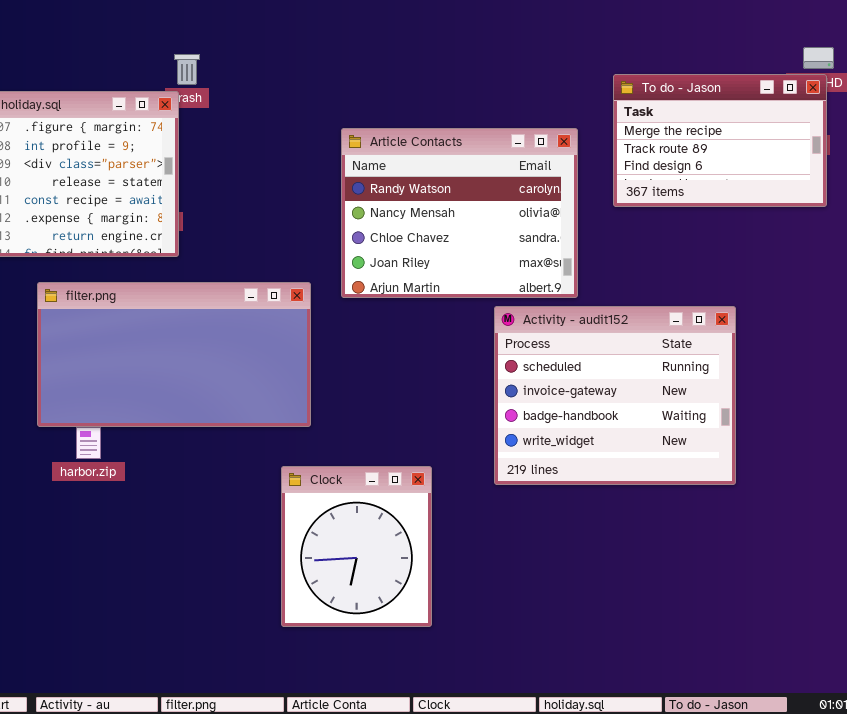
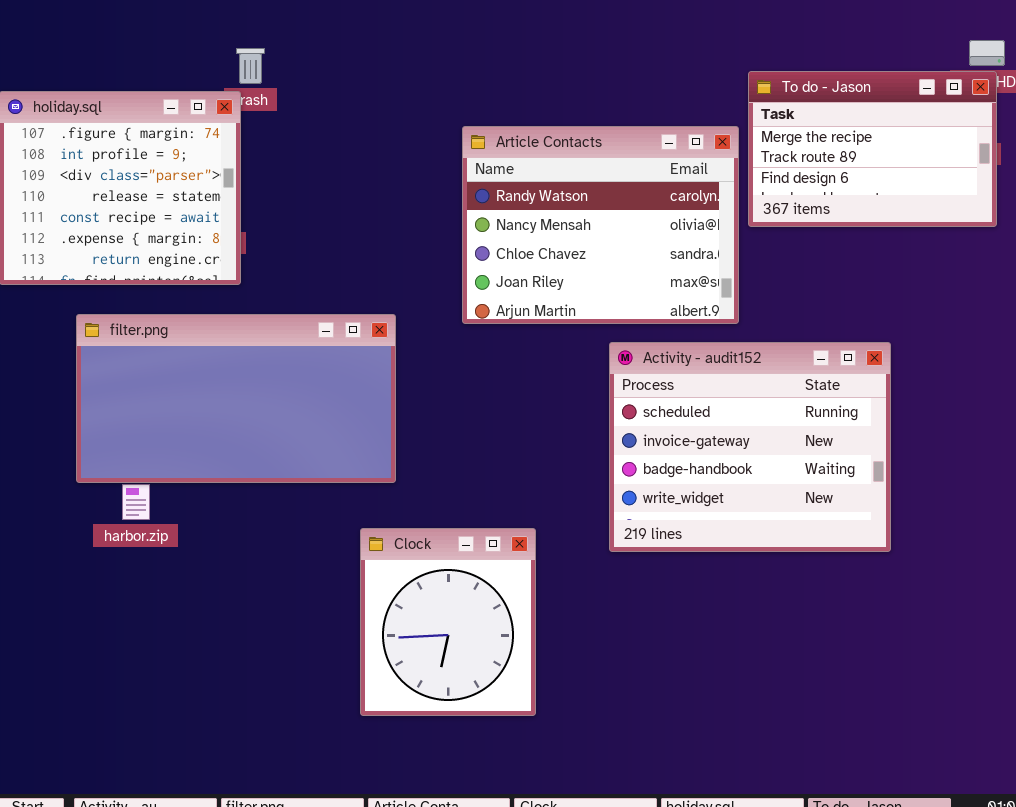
Article Contacts: [341,128,578,298] -> [462,126,739,324], moved

